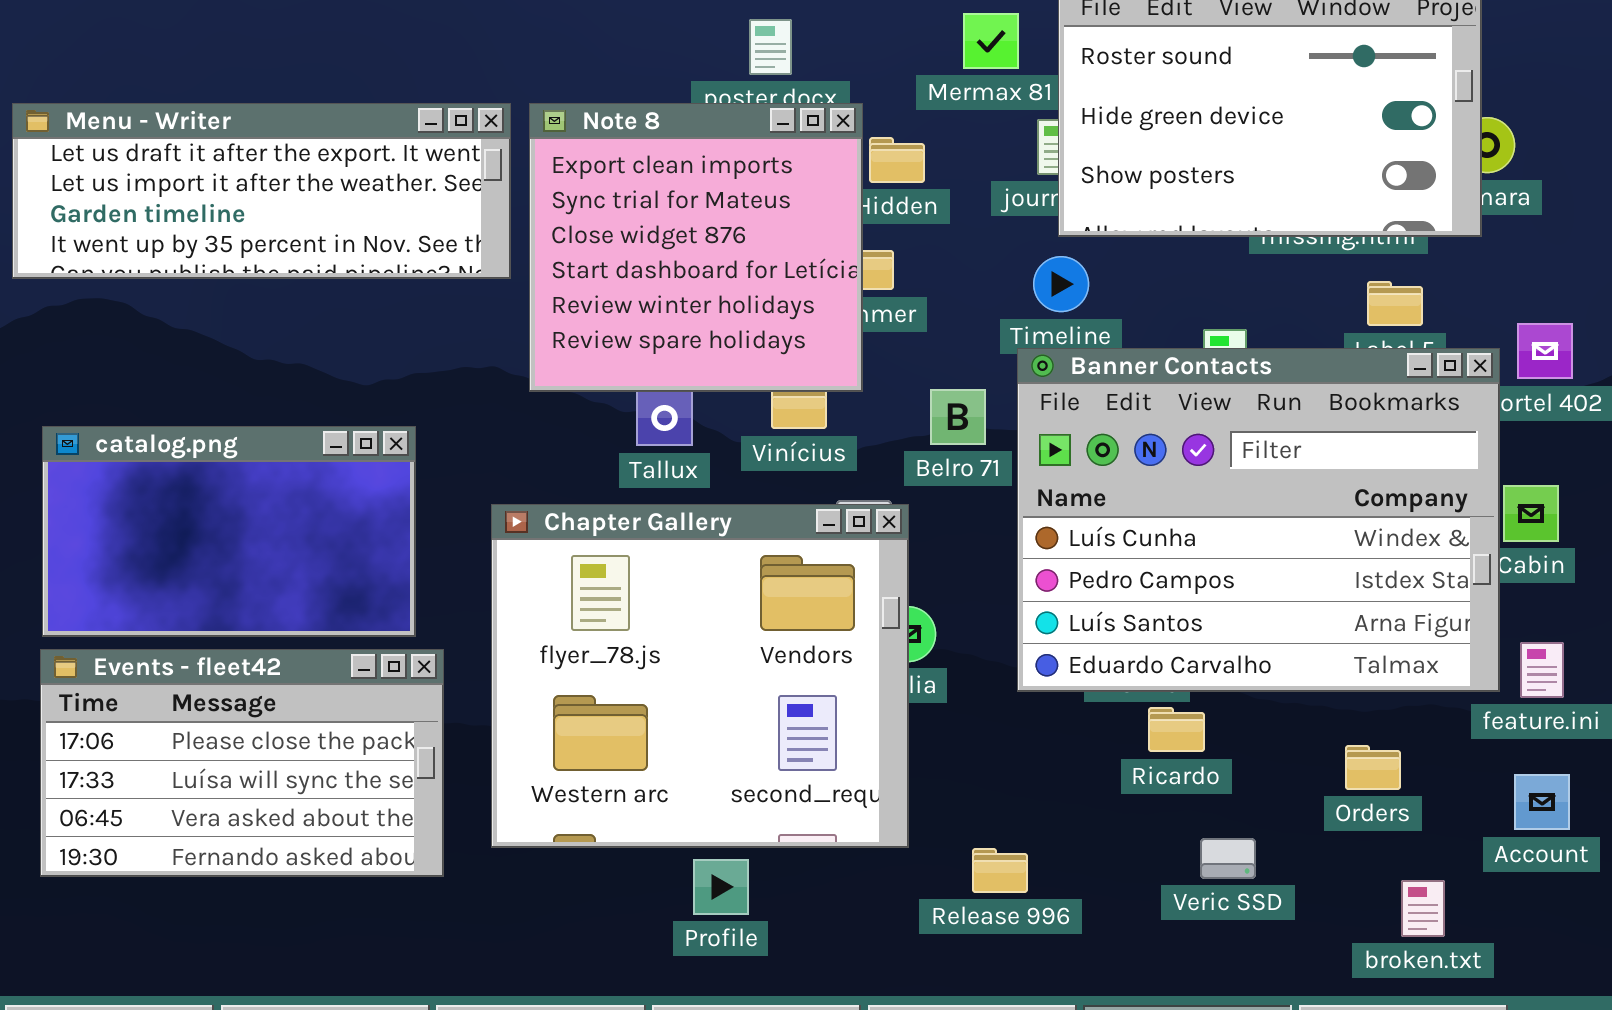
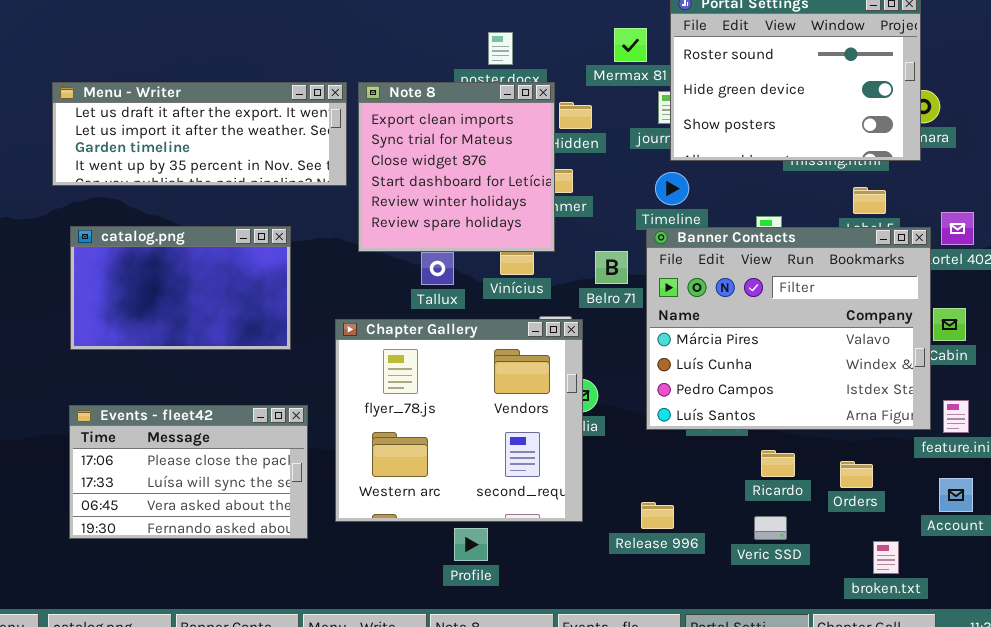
Banner Contacts: [1017,348,1500,692] -> [646,227,931,430], scrolled up 1 row
catalog.png: [42,426,416,637] -> [70,226,291,350], moved
Ricardo: [1148,707,1205,752] -> [761,450,795,477], moved
Release 996: [972,848,1028,893] -> [641,502,674,529], moved

